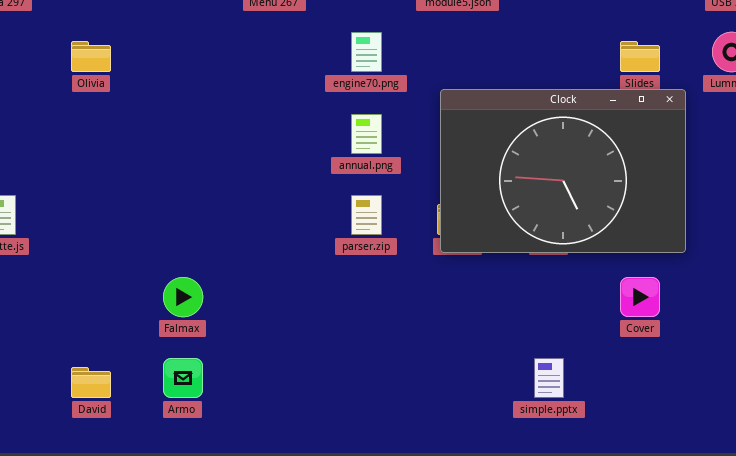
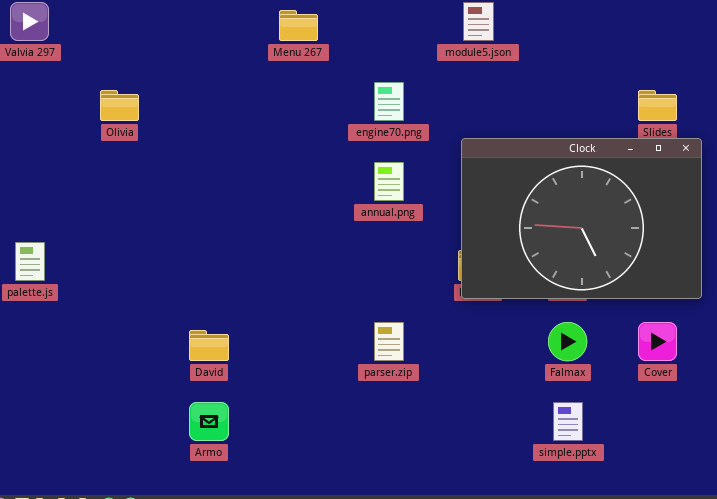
parser.zip: [351,195,382,235] -> [374,322,404,361], moved
Falmax: [163,277,203,317] -> [548,322,587,361], moved
David: [71,367,111,398] -> [189,330,229,361], moved

